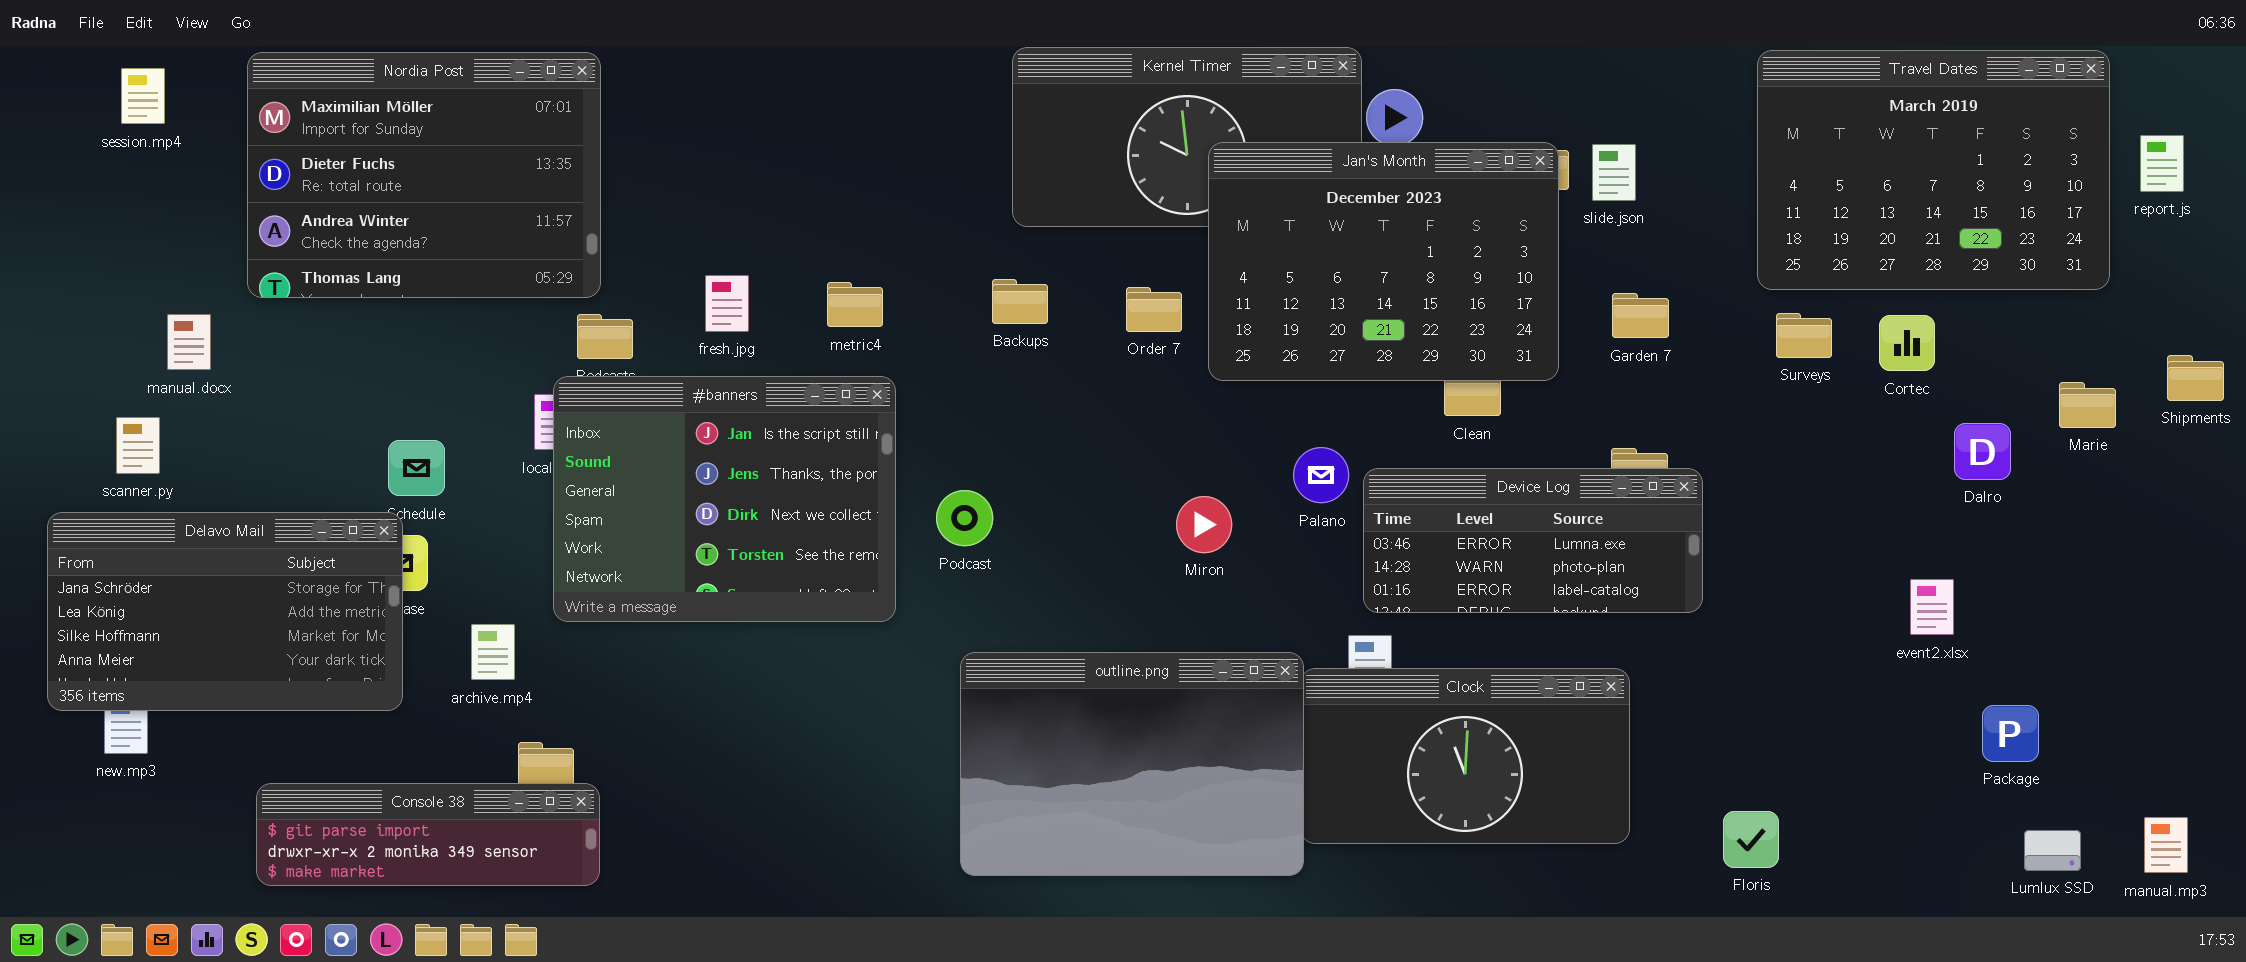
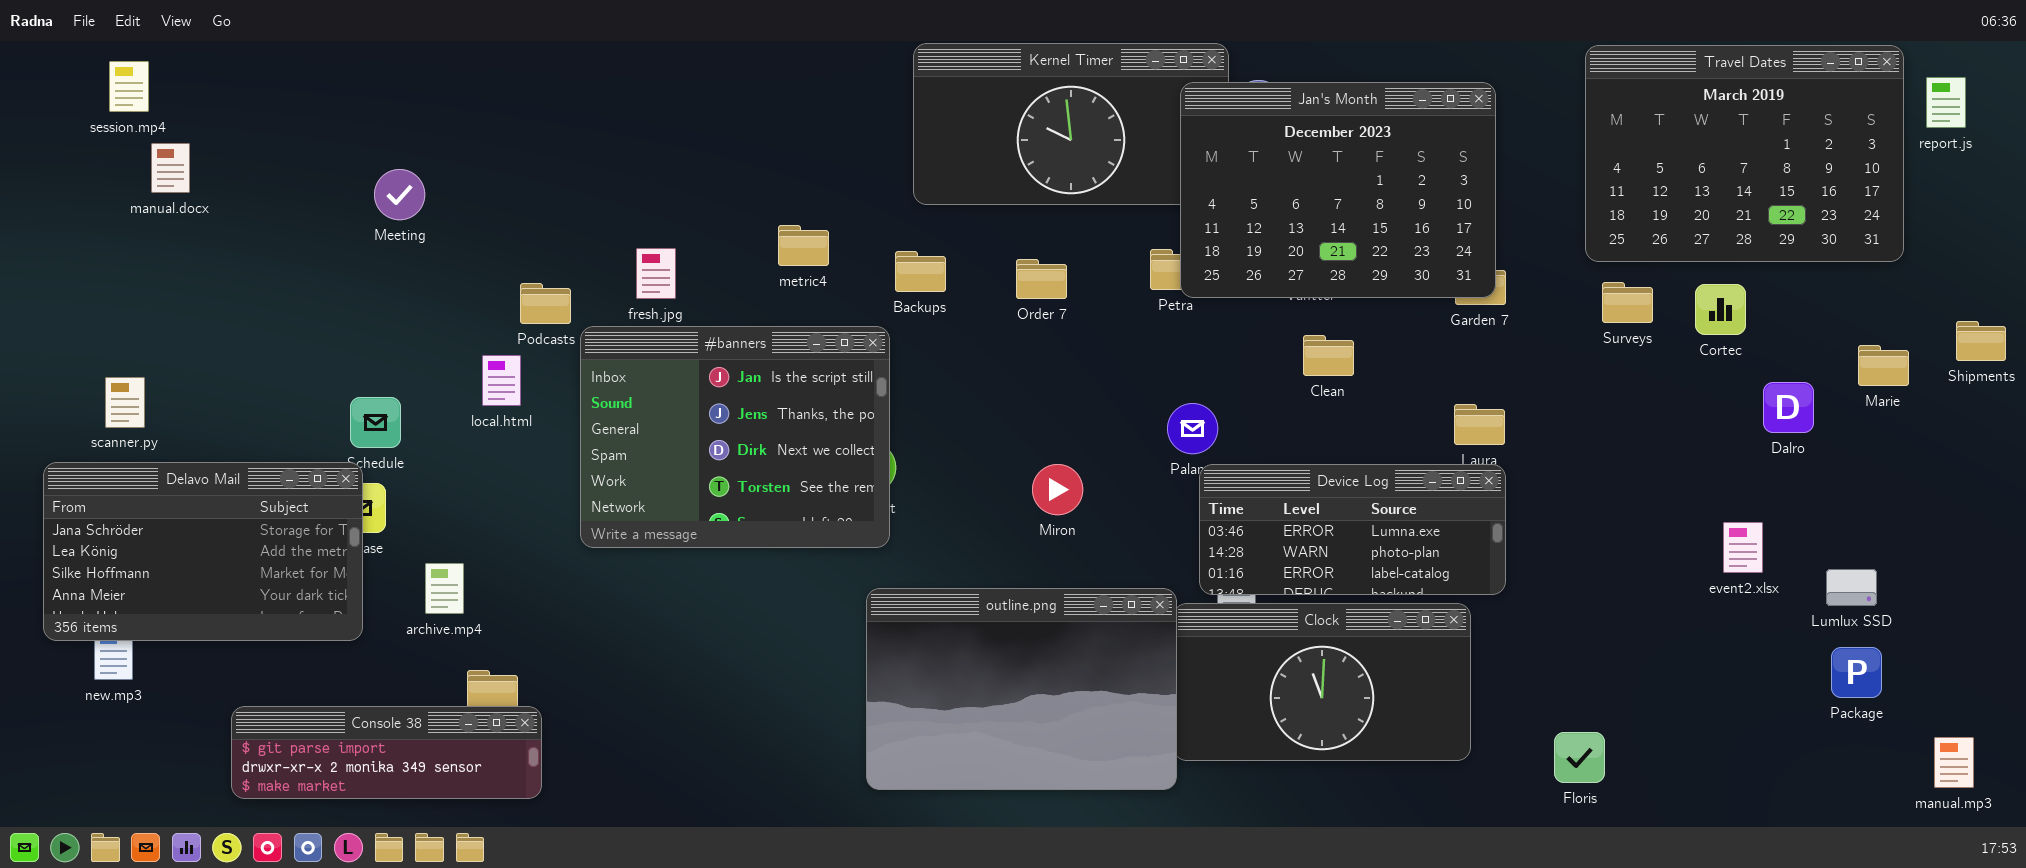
Nordia Post: [247,52,601,298] -> none, closed
report.js: [2140,135,2184,192] -> [1926,77,1966,128], moved
Jan's Month: [1208,142,1559,381] -> [1180,82,1496,298], moved
metric4: [827,282,883,327] -> [778,225,829,266], moved
manual.docx: [167,314,211,370] -> [151,143,190,193], moved
#banners: [553,376,896,622] -> [580,326,890,548], moved
Device Log: [1363,468,1703,613] -> [1199,464,1506,595], moved
Miron: [1176,496,1232,553] -> [1032,464,1083,515], moved
Package: [1982,705,2039,762] -> [1831,647,1882,698], moved
Lumlux SSD: [2024,830,2081,871] -> [1826,569,1877,606], moved

